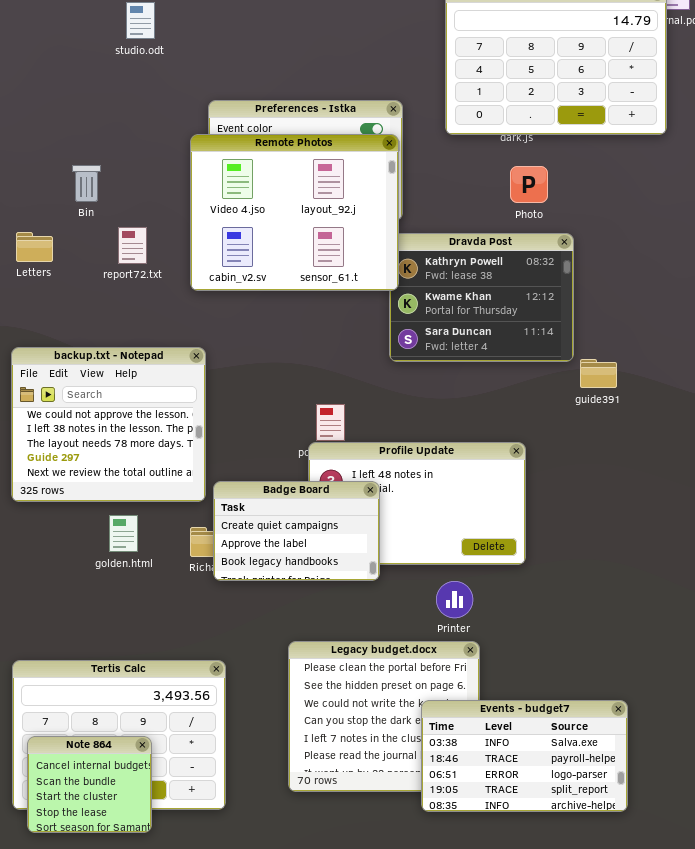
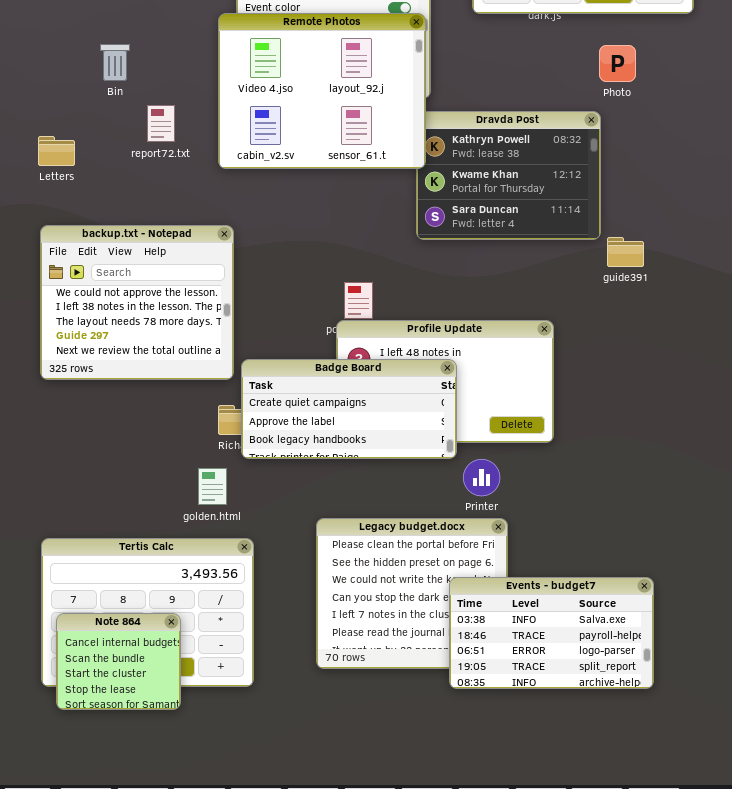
Photo: [510,166,548,203] -> [599,45,636,82], moved
Letters: [16,232,53,262] -> [38,136,75,166], moved
Badge Board: [213,481,380,581] -> [241,359,457,459], resized
golden.html: [109,515,138,552] -> [198,468,227,505], moved

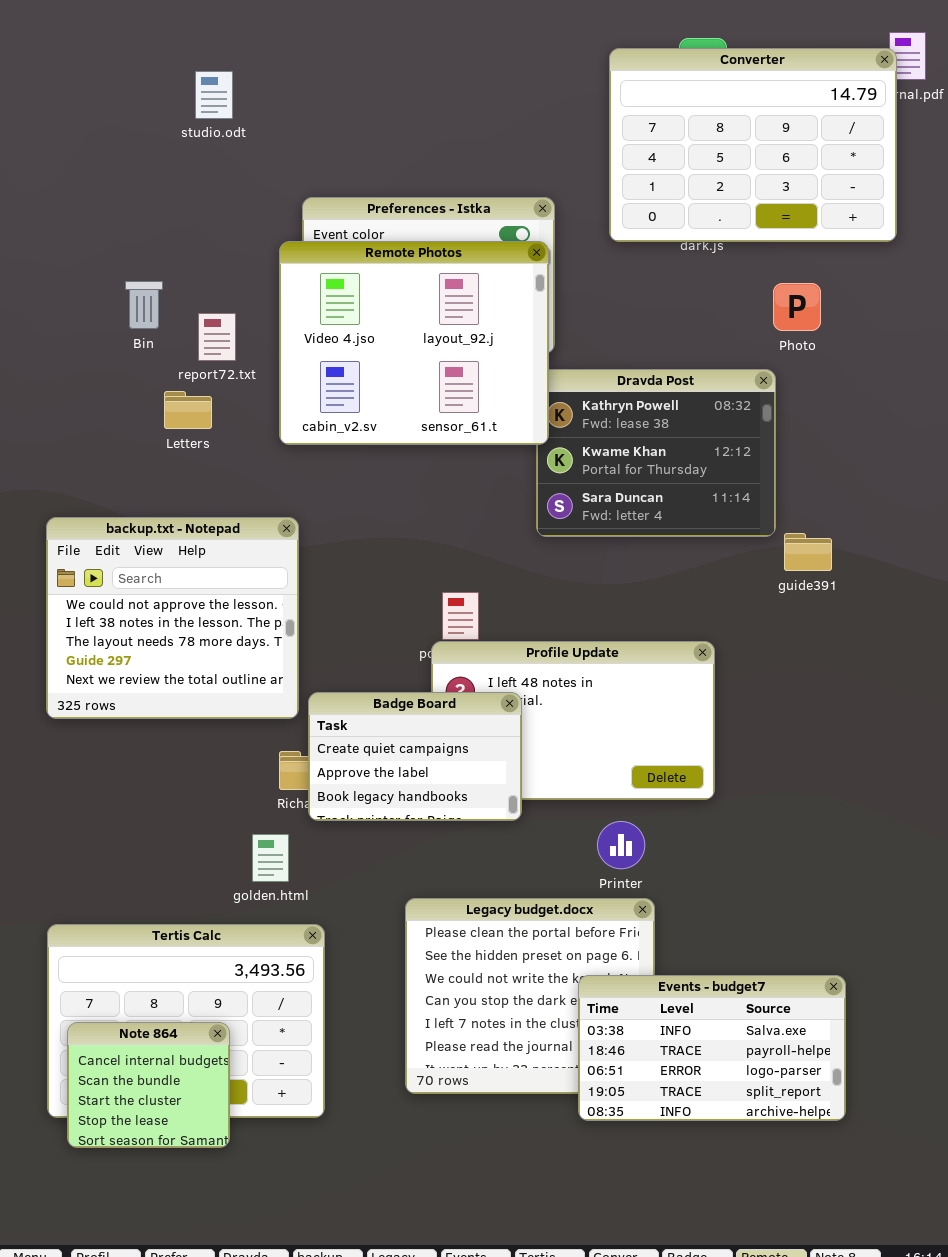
report72.txt: [147,105,175,142] -> [198,313,236,361], moved
Letters: [38,136,75,166] -> [164,391,212,429], moved
Badge Board: [241,359,457,459] -> [308,692,522,821], resized

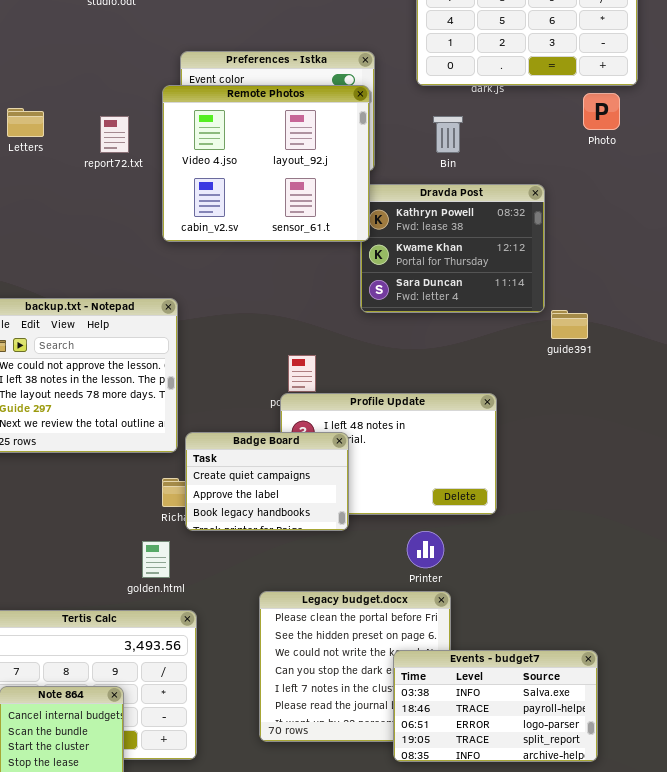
Bin: [125,281,163,329] -> [433,116,463,153], moved
Photo: [773,283,821,331] -> [583,93,620,130], moved
report72.txt: [198,313,236,361] -> [100,116,129,153], moved
Letters: [164,391,212,429] -> [7,108,44,137], moved

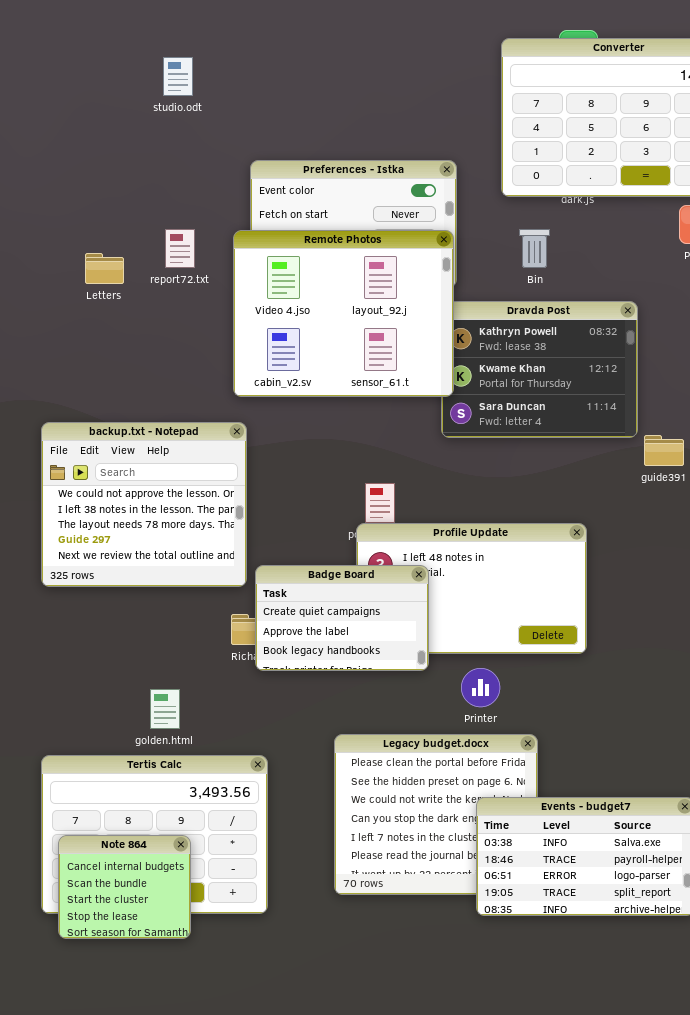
Remote Photos: [162,85,370,242] -> [233,230,454,397], moved
Letters: [7,108,44,137] -> [85,253,124,284], moved
Printer: [407,531,444,568] -> [461,668,500,707], moved
golden.html: [142,541,170,578] -> [150,689,180,729], moved

